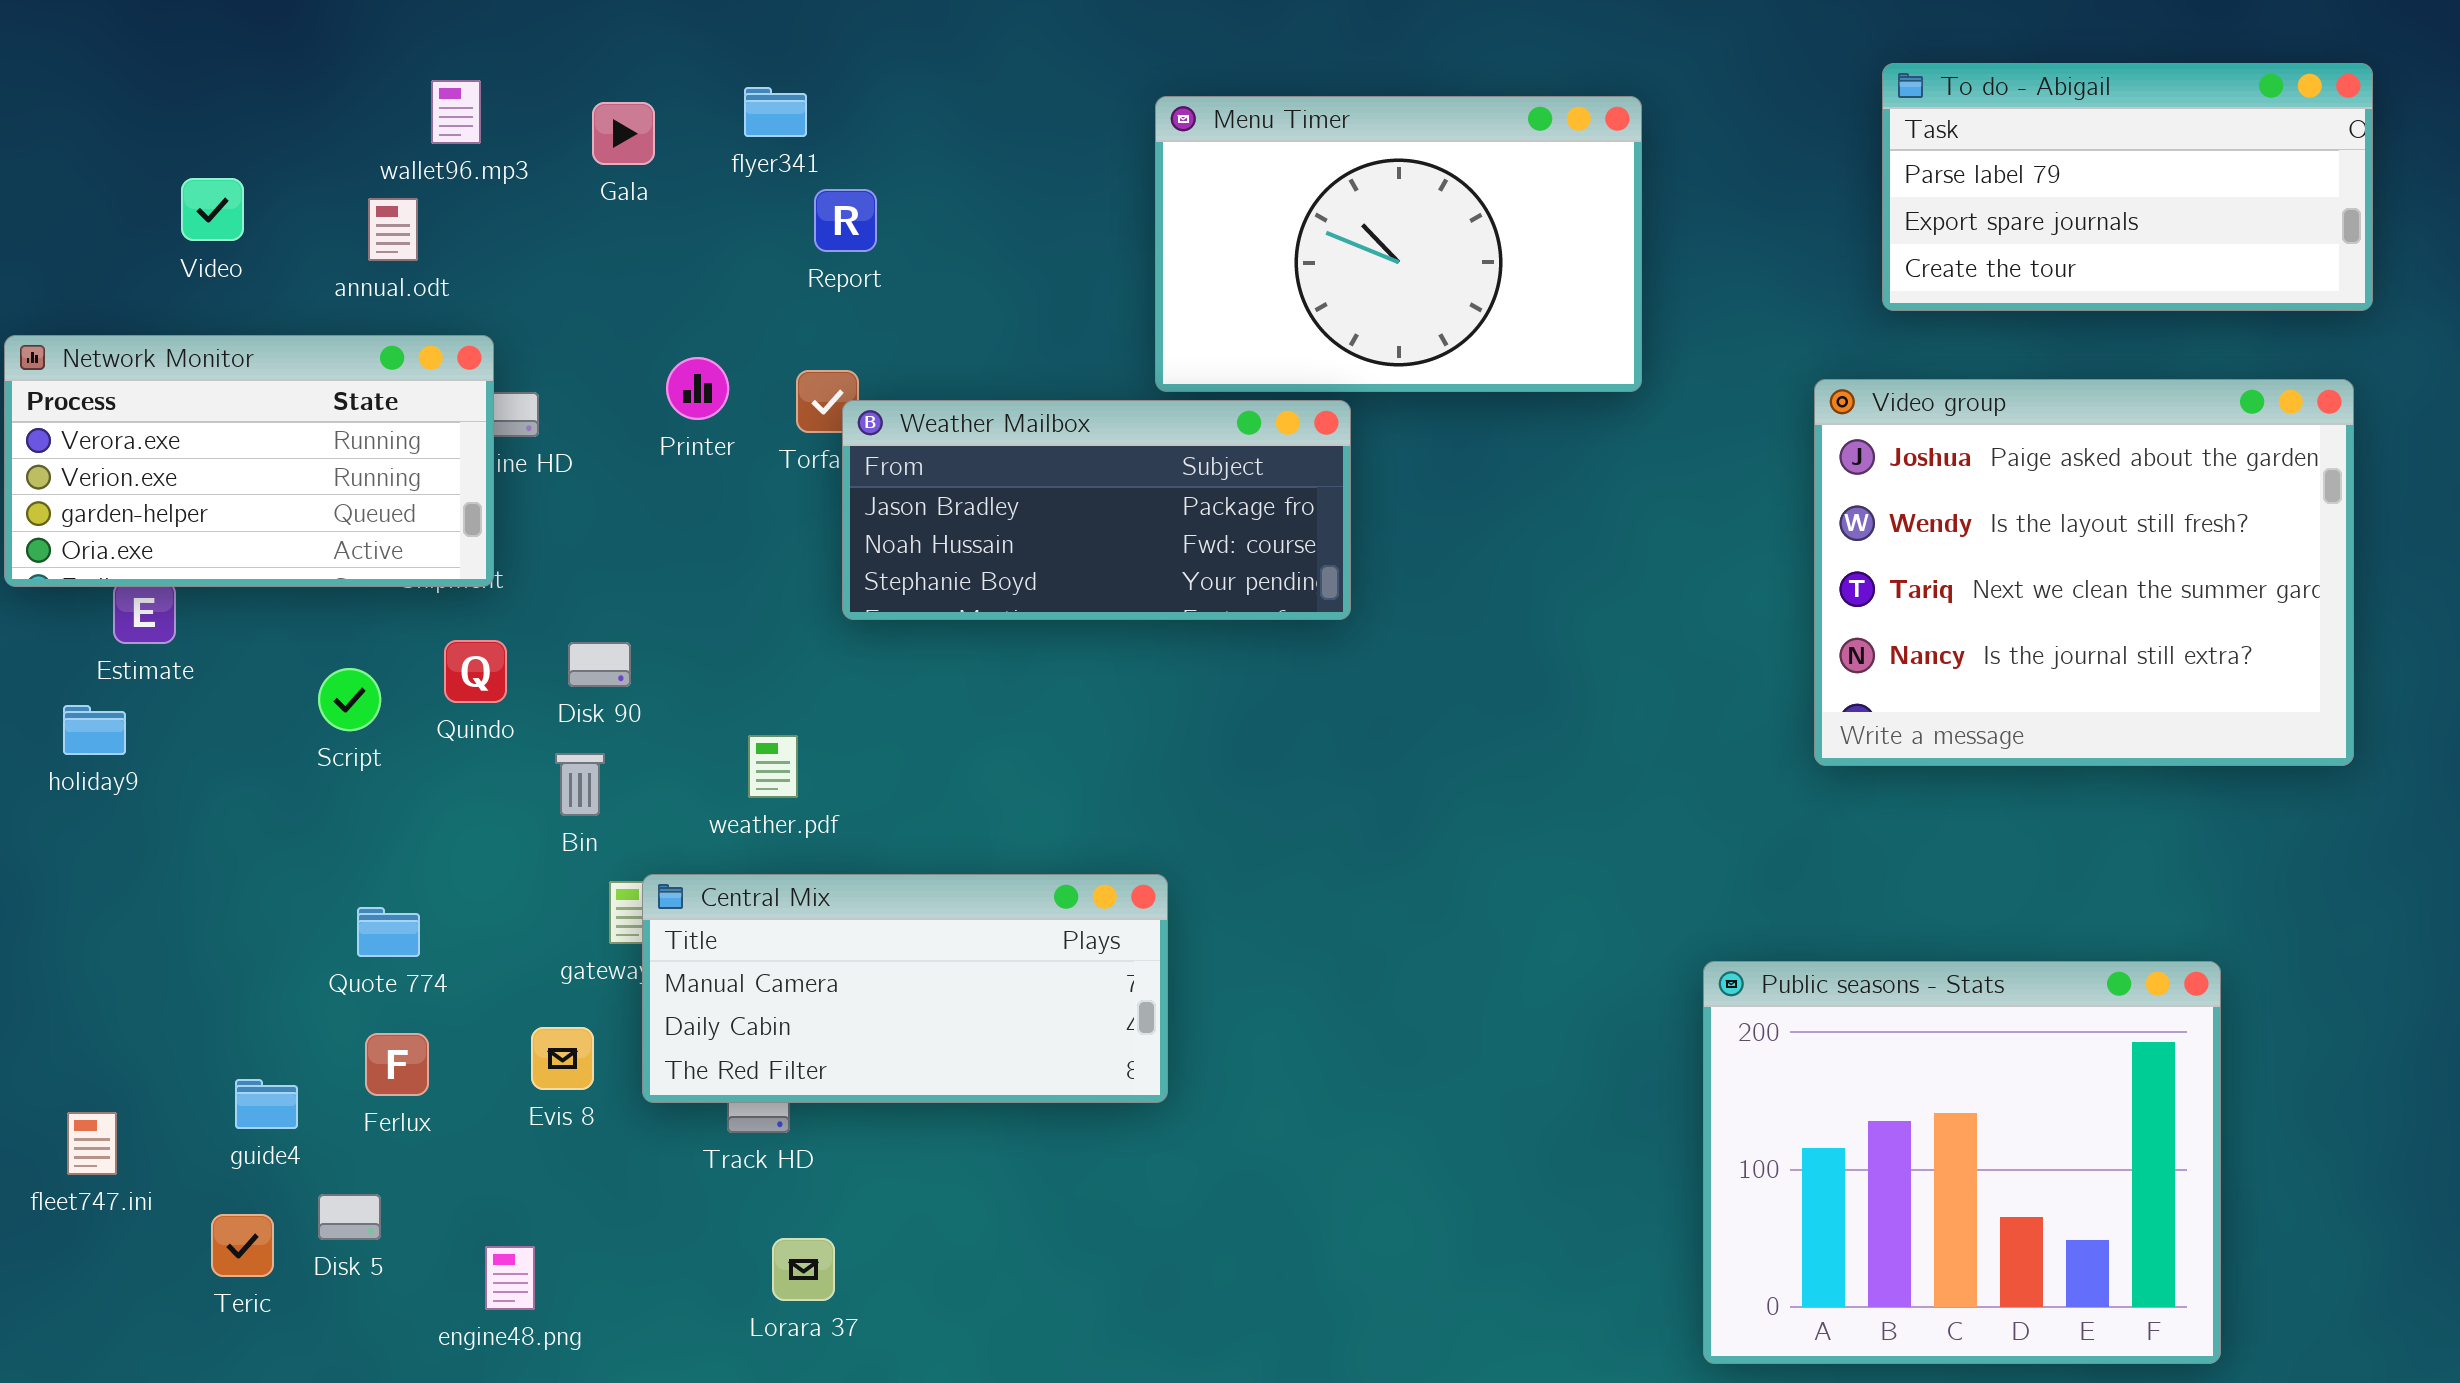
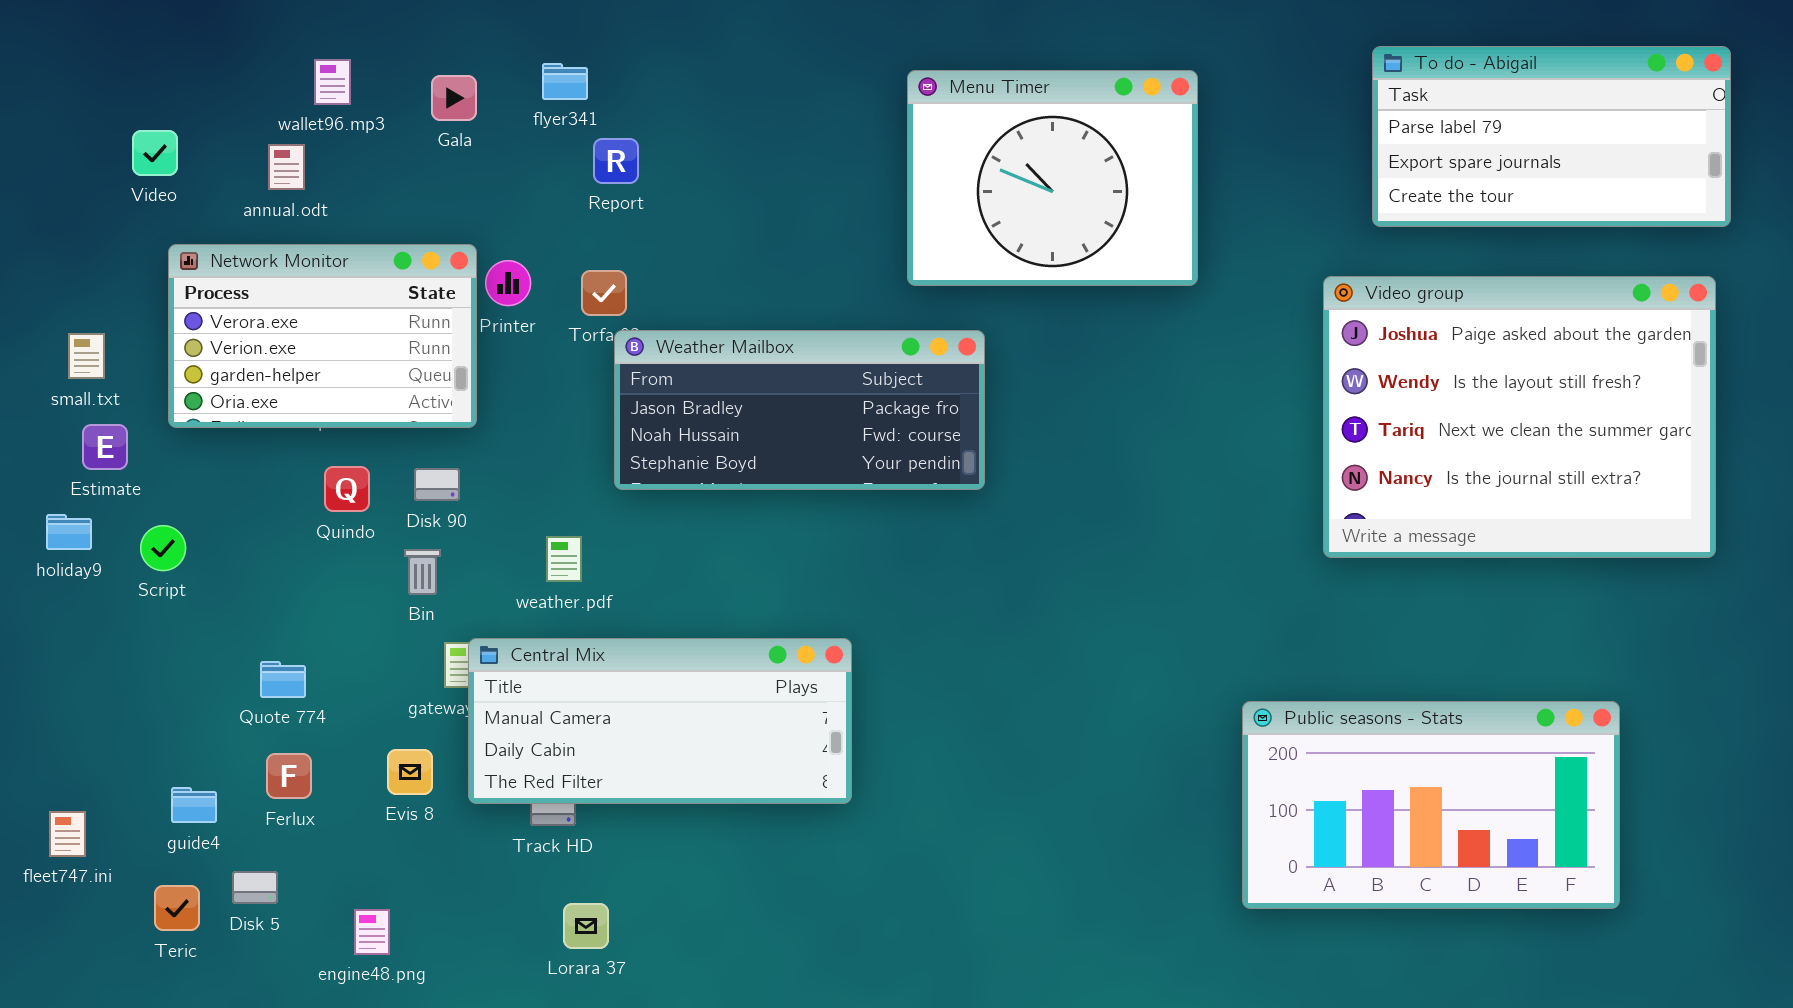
Menu Timer: [1155,96,1642,392] -> [907,70,1198,286], resized
Network Monitor: [4,335,494,587] -> [168,244,477,428], moved, resized
Weather Mailbox: [842,400,1351,620] -> [614,330,985,490], moved
Script: [318,668,381,731] -> [140,525,186,571], moved
Public seasons - Stats: [1703,961,2221,1364] -> [1242,701,1620,909], resized

